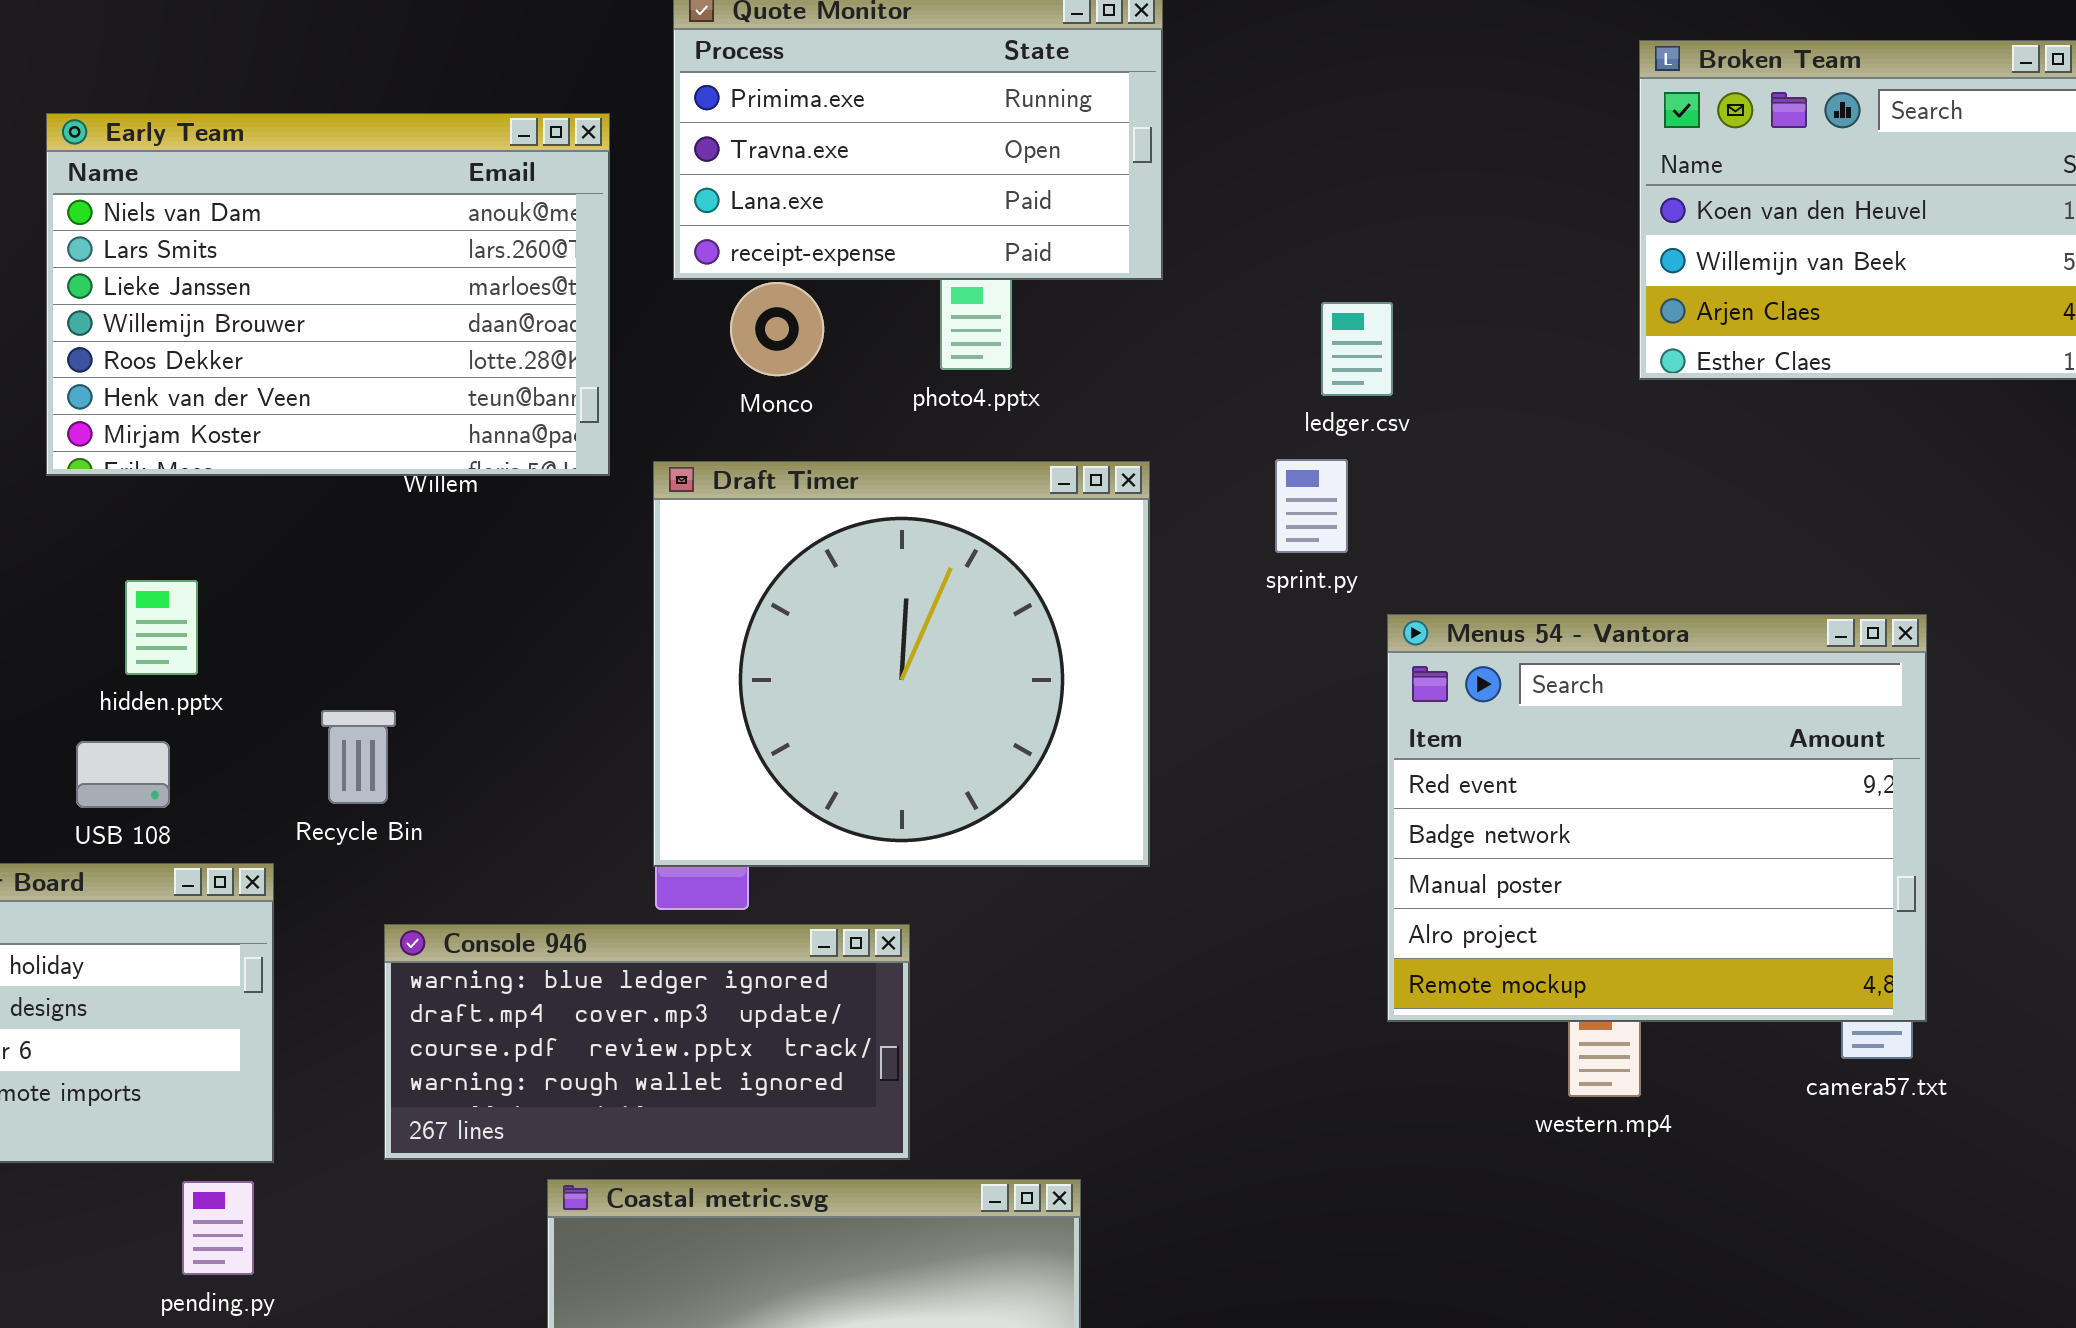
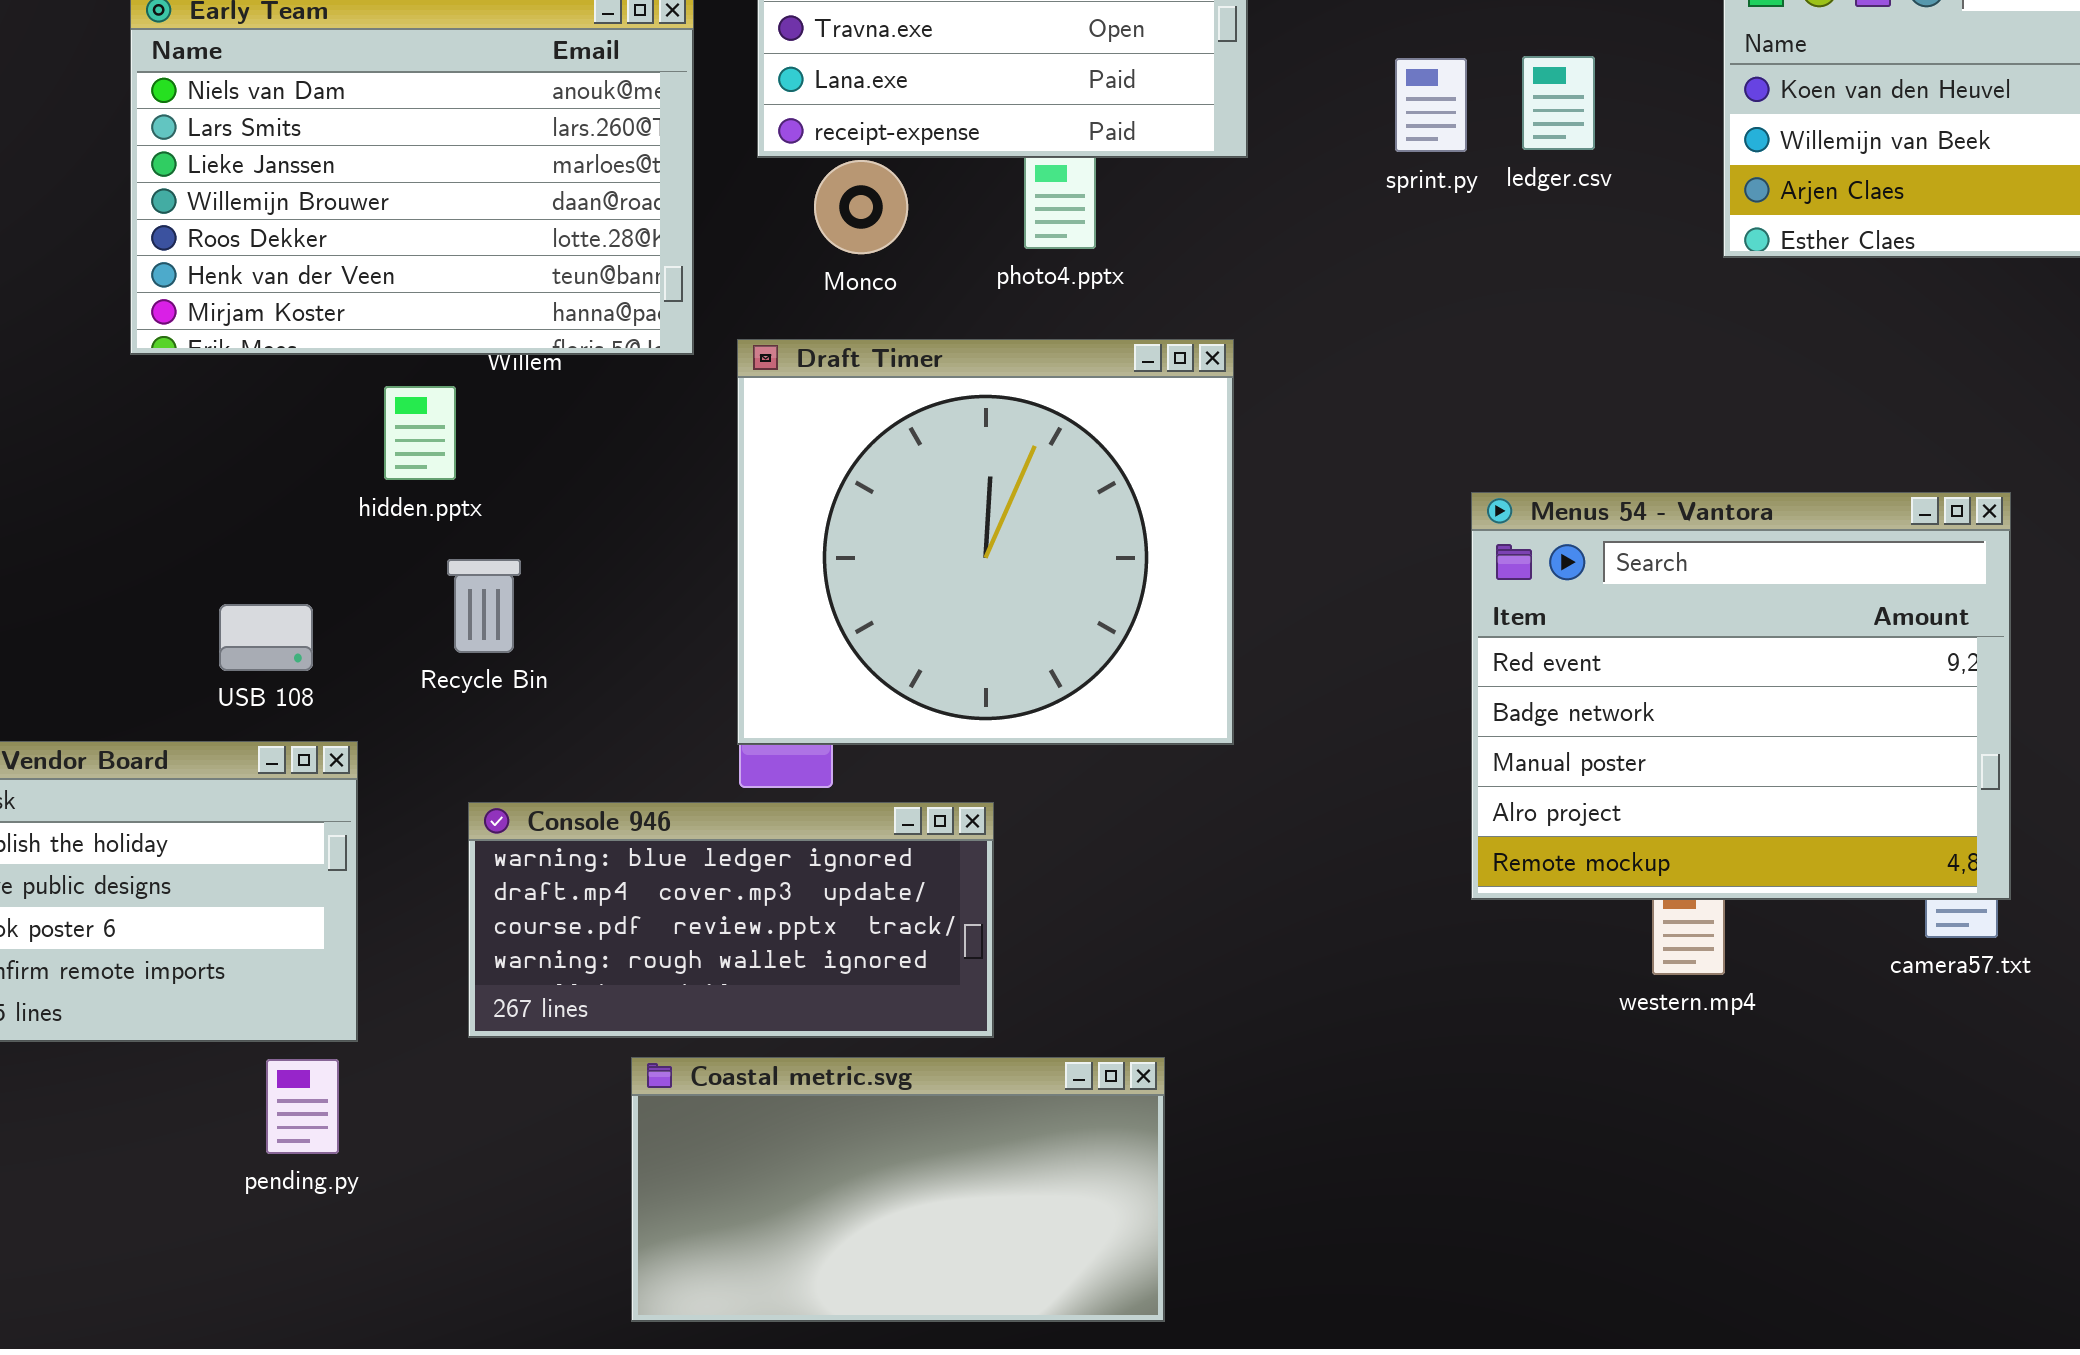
ledger.csv: [1321,302,1393,396] -> [1522,56,1595,150], moved
sprint.py: [1275,459,1348,553] -> [1395,58,1467,152], moved
hidden.pptx: [125,580,198,675] -> [384,386,456,480], moved
Recycle Bin: [321,710,396,804] -> [447,559,521,653], moved
USB 108: [76,741,170,808] -> [219,604,313,671], moved

